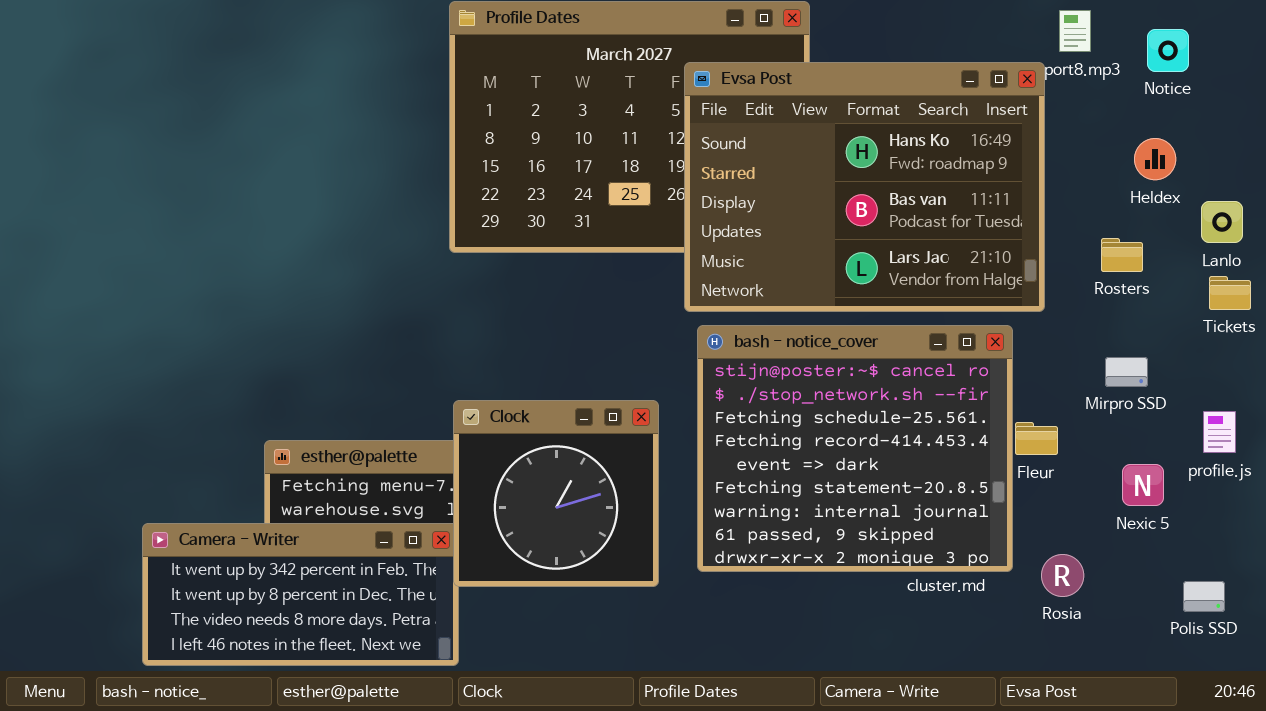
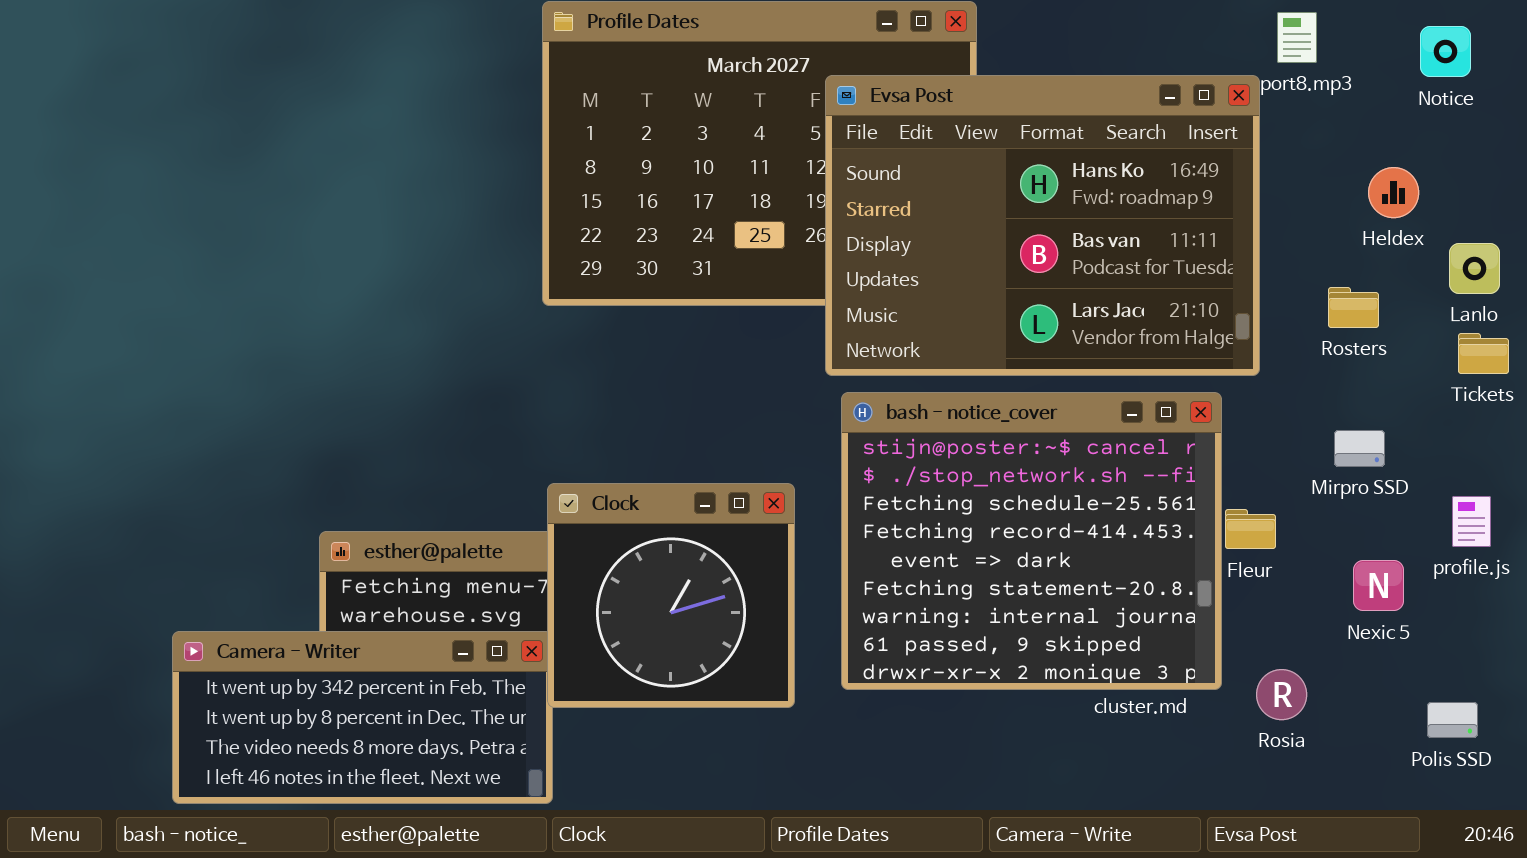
Notice: [1147,29,1189,72] -> [1420,26,1471,77], moved

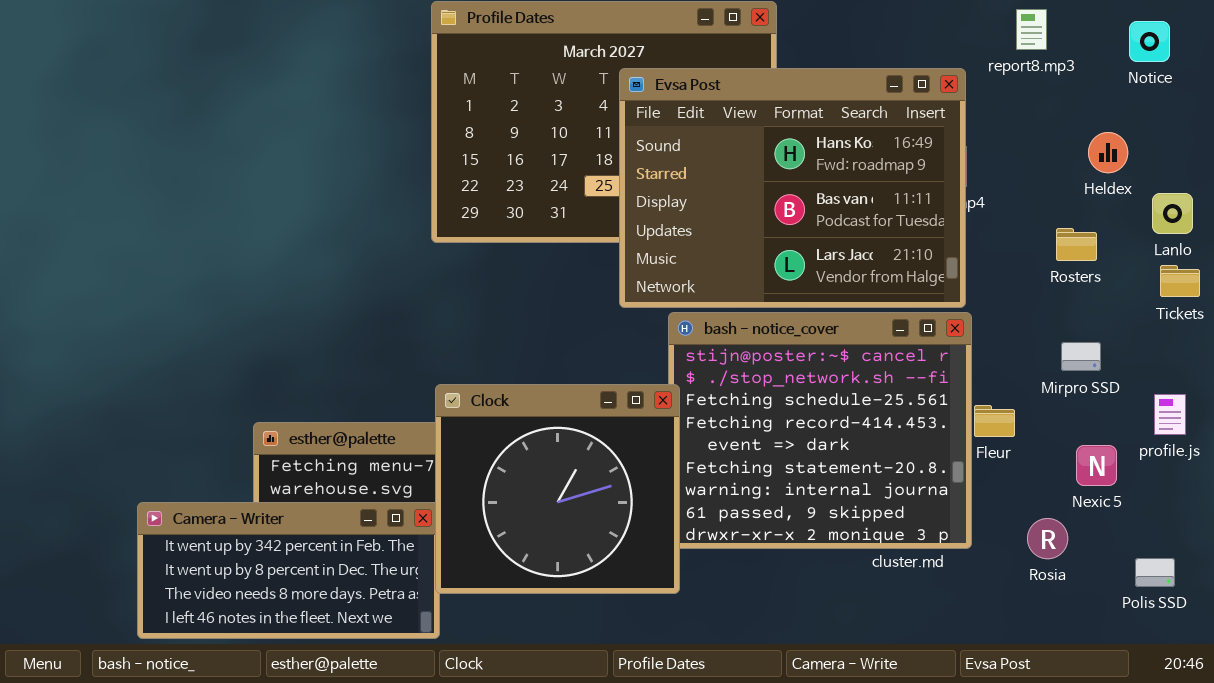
Evsa Post: [825,75,1260,376] -> [619,68,966,308], moved
Clock: [547,483,795,708] -> [435,384,680,594], resized
Rosia: [1256,669,1307,720] -> [1027,518,1068,559], moved

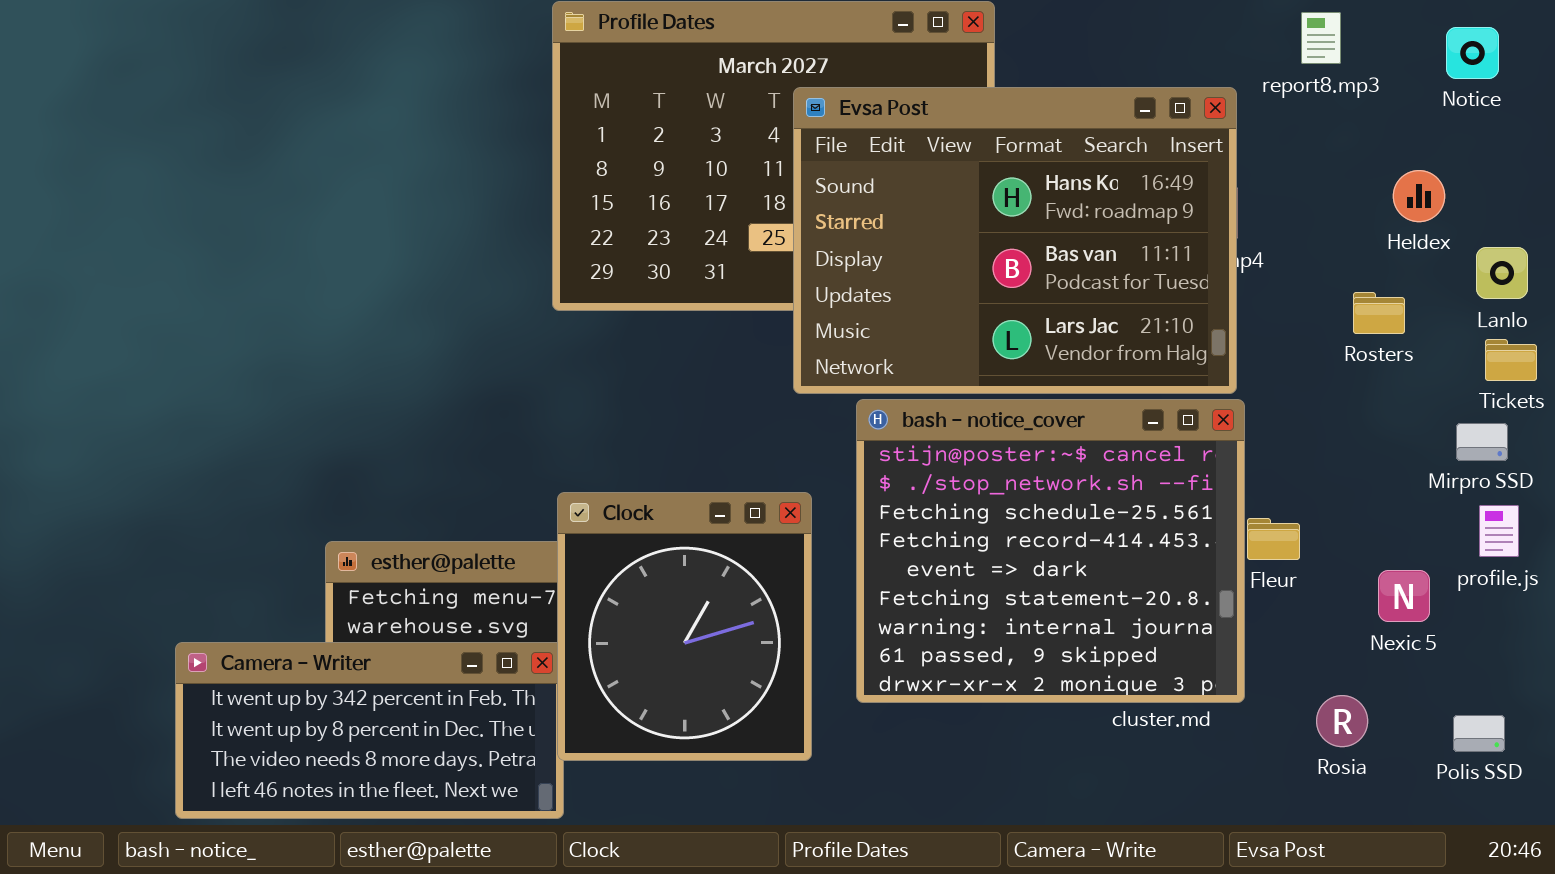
Mirpro SSD: [1061,342,1101,371] -> [1456,423,1508,461], moved
Clock: [435,384,680,594] -> [557,492,812,761], resized
Rosia: [1027,518,1068,559] -> [1316,695,1368,747], moved

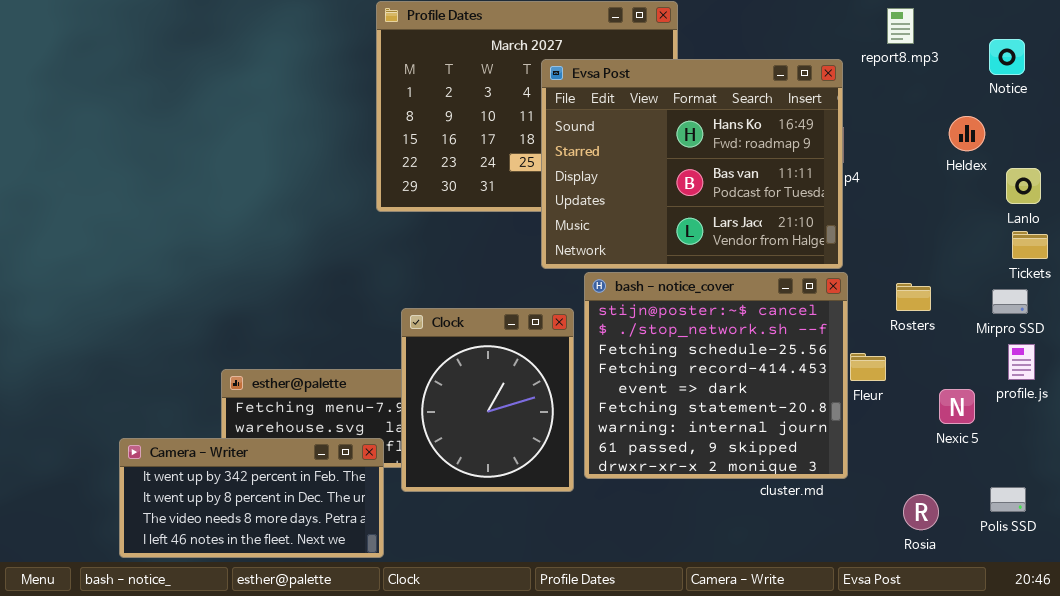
Notice: [1446,27,1499,79] -> [989,39,1025,75], moved
Rosters: [1353,292,1405,334] -> [896,283,931,311], moved
Clock: [557,492,812,761] -> [401,308,574,492], moved
Rosia: [1316,695,1368,747] -> [903,494,939,530], moved

